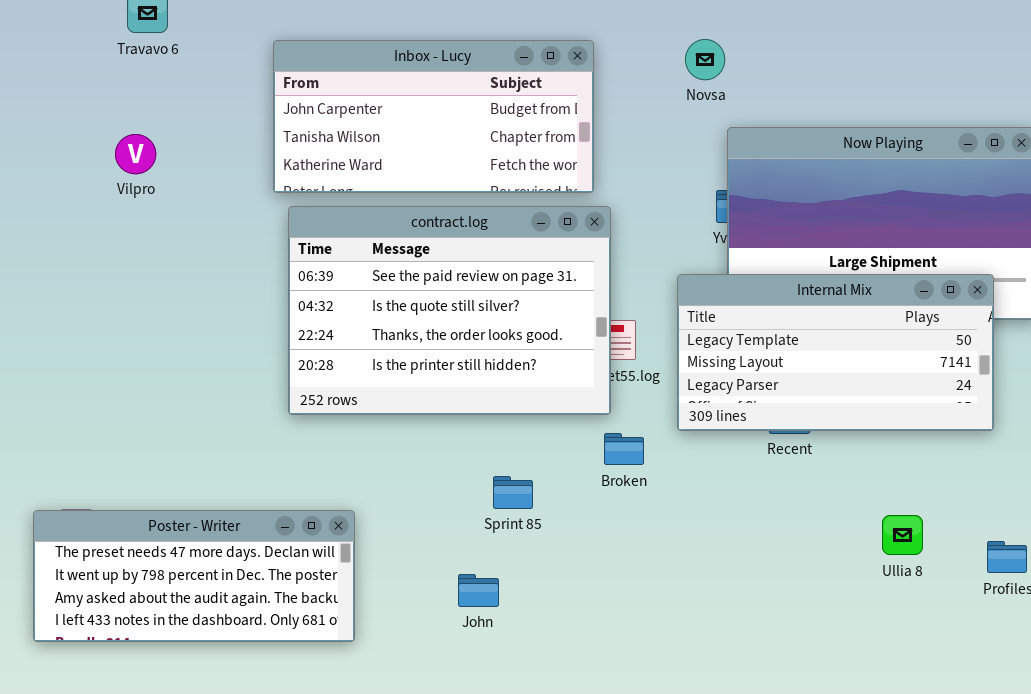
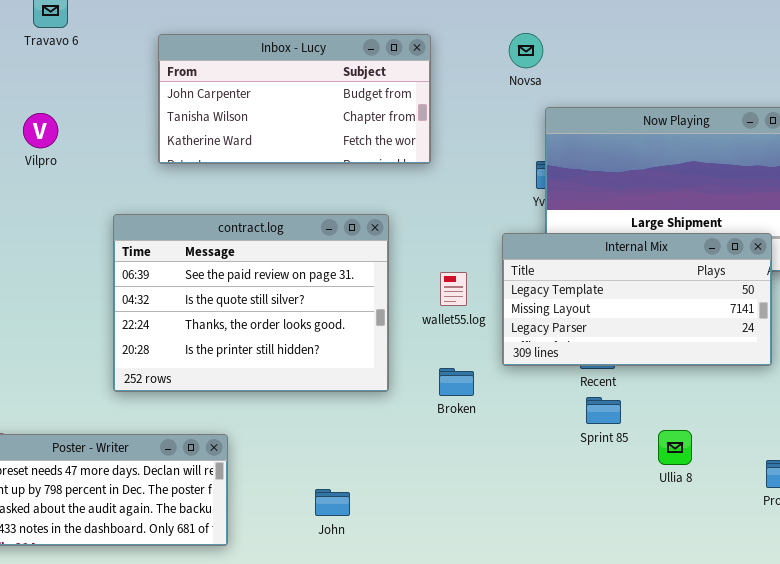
contract.log: [288,206,611,415] -> [113,214,389,392], moved
Sprint 85: [493,476,533,509] -> [586,397,621,424], moved
Ullia 8: [882,515,923,555] -> [658,430,692,465], moved

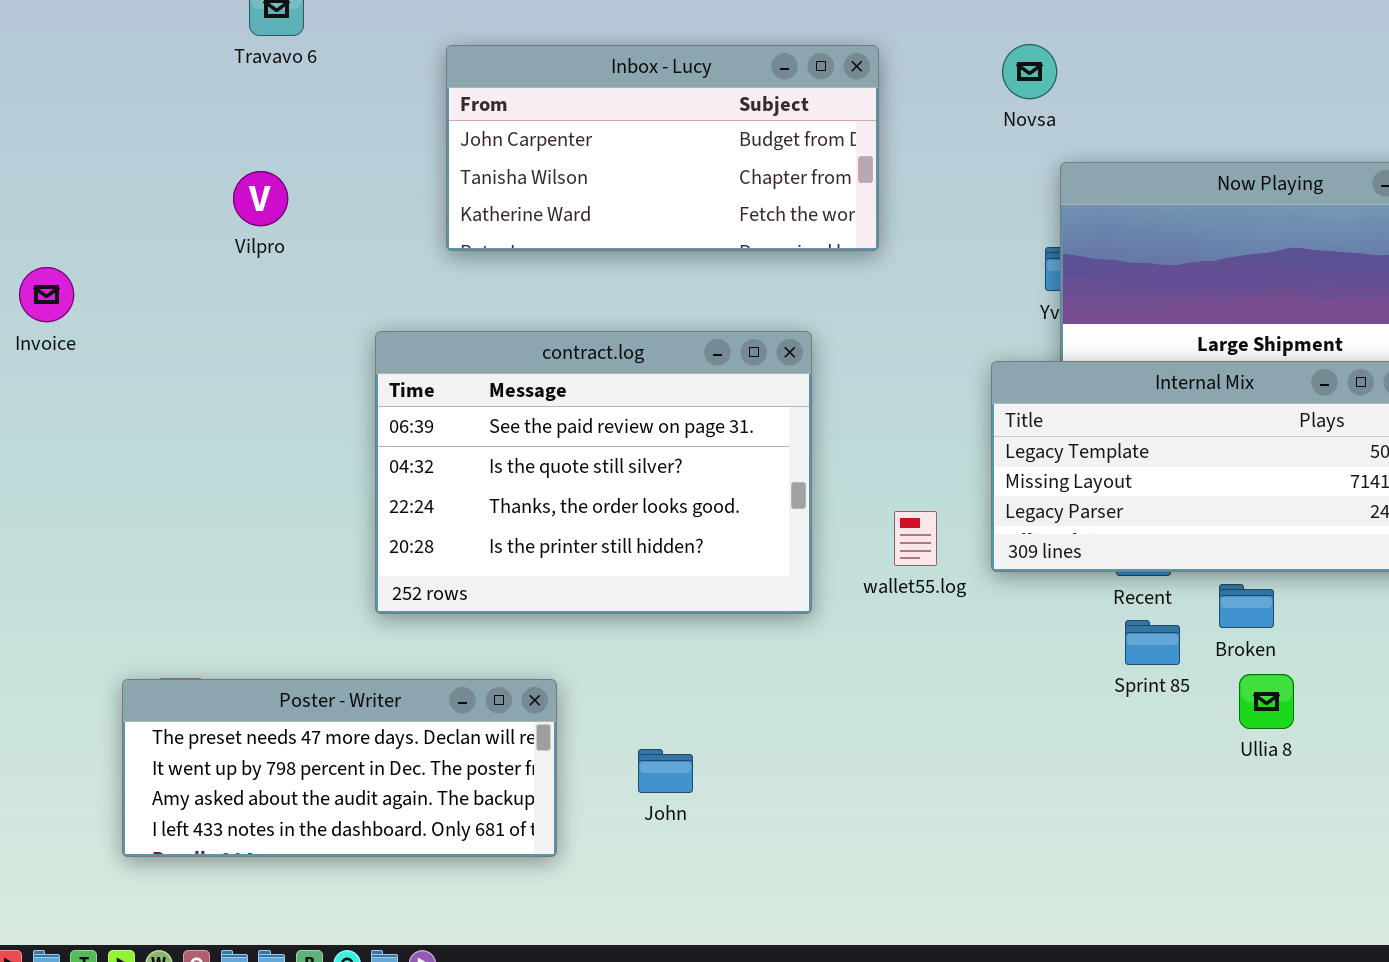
wallet55.log: [440,272,467,306] -> [894,511,937,566], moved
Broken: [439,368,474,396] -> [1219,584,1274,628], moved
John: [315,489,350,516] -> [638,749,693,793], moved

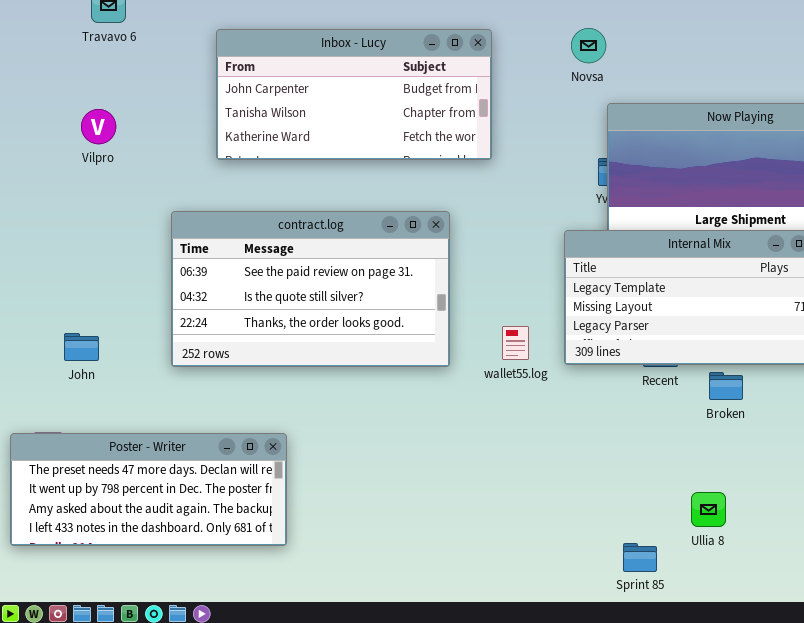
contract.log: [375,331,812,614] -> [171,211,450,367], resized
Sprint 85: [1125,620,1180,665] -> [623,543,657,572], moved
Ullia 8: [1239,674,1294,729] -> [691,492,726,527], moved
John: [638,749,693,793] -> [64,333,99,361], moved

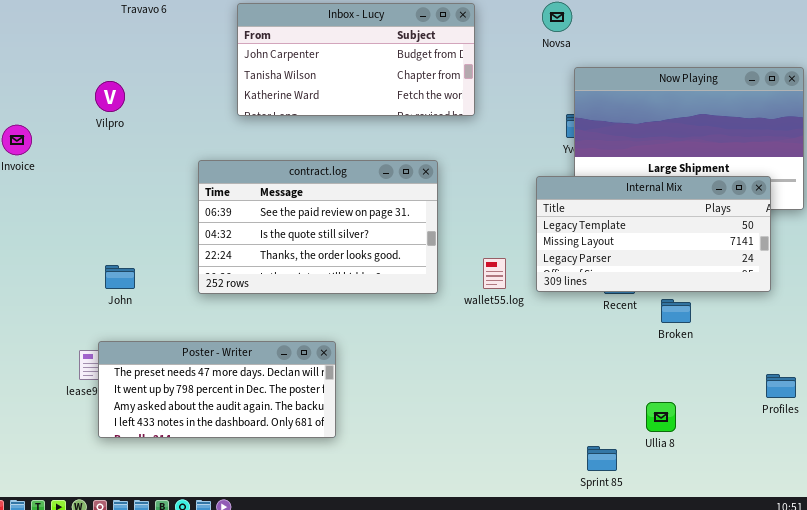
Vilpro: [81,109,116,144] -> [95,81,125,112], moved
Poster - Writer: [10,433,287,546] -> [98,341,336,438], moved

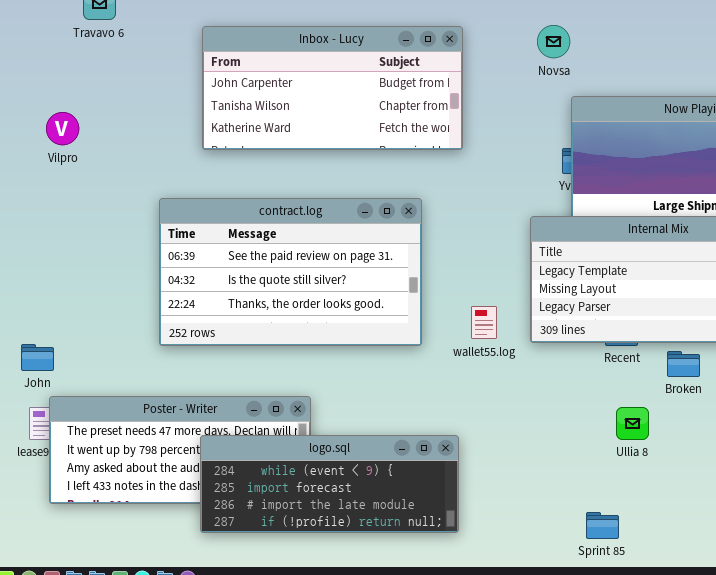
John: [105,265,135,289] -> [21,344,54,371], moved
logo.sql: none -> [200,435,459,533], opened
Ullia 8: [646,402,676,432] -> [616,407,649,440], moved

